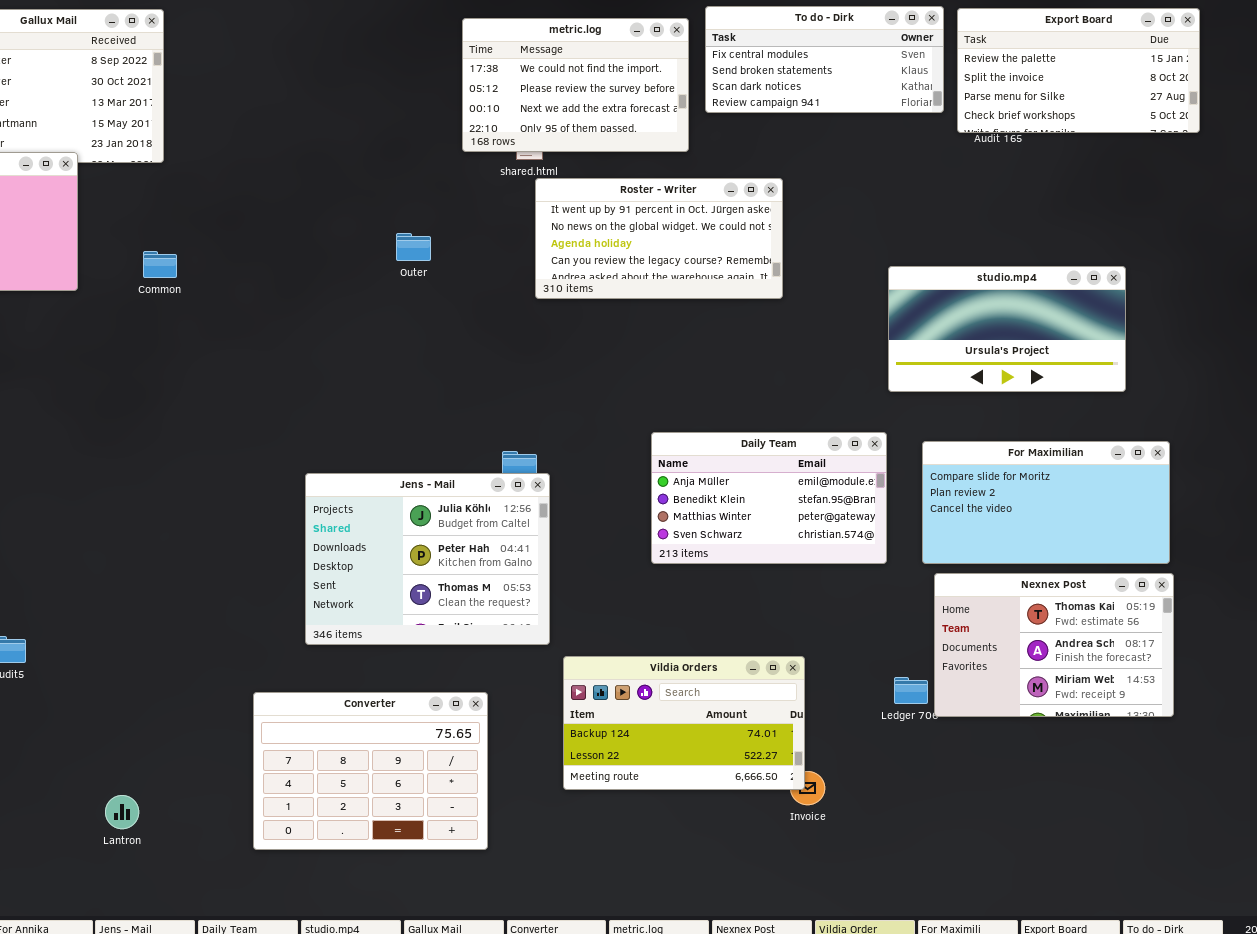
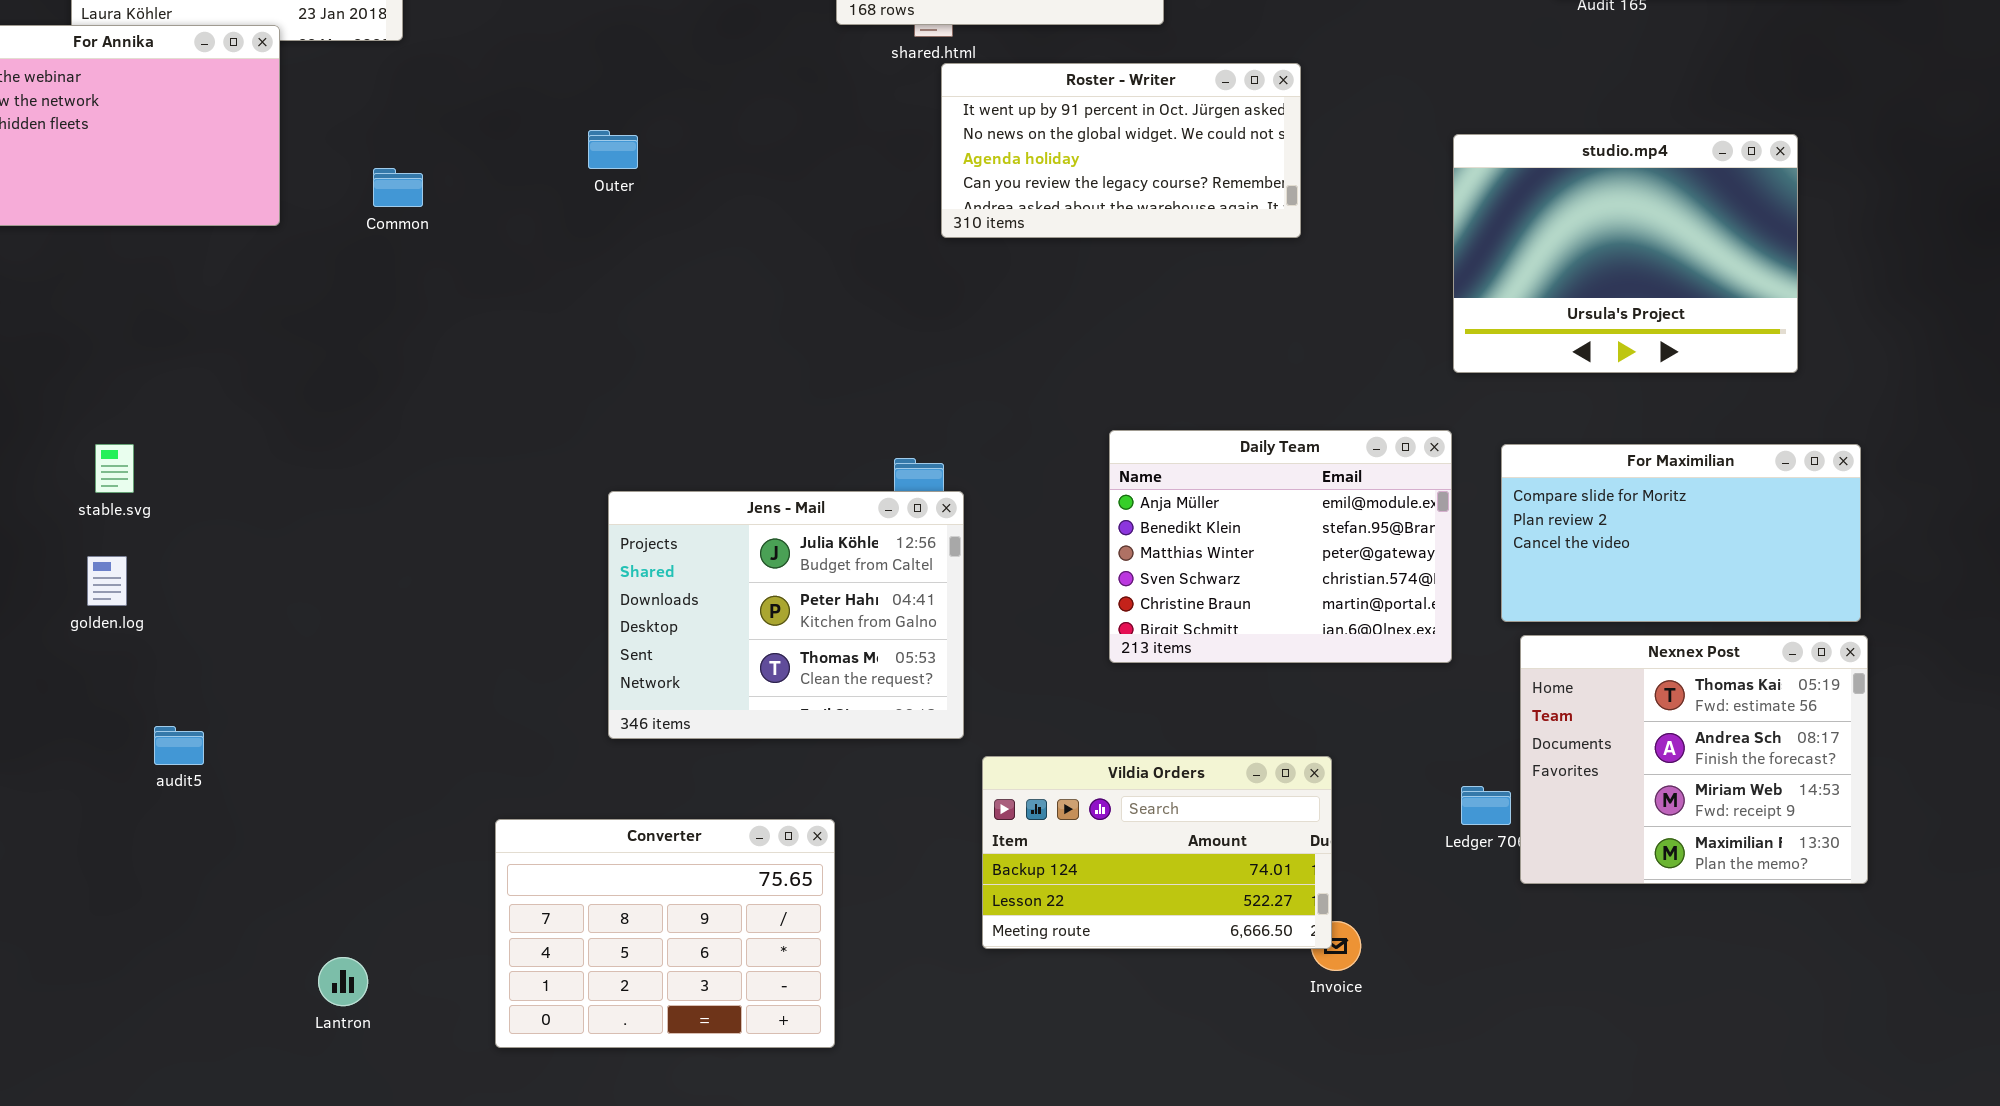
Outer: [396,233,431,261] -> [588,130,638,169], moved
studio.mp4: [888,266,1126,392] -> [1453,134,1798,373], resized
Daily Team: [651,432,887,564] -> [1109,430,1452,663], resized
Nexnex Post: [934,573,1174,717] -> [1520,635,1868,884], resized
Converter: [253,692,488,850] -> [495,819,835,1048], moved

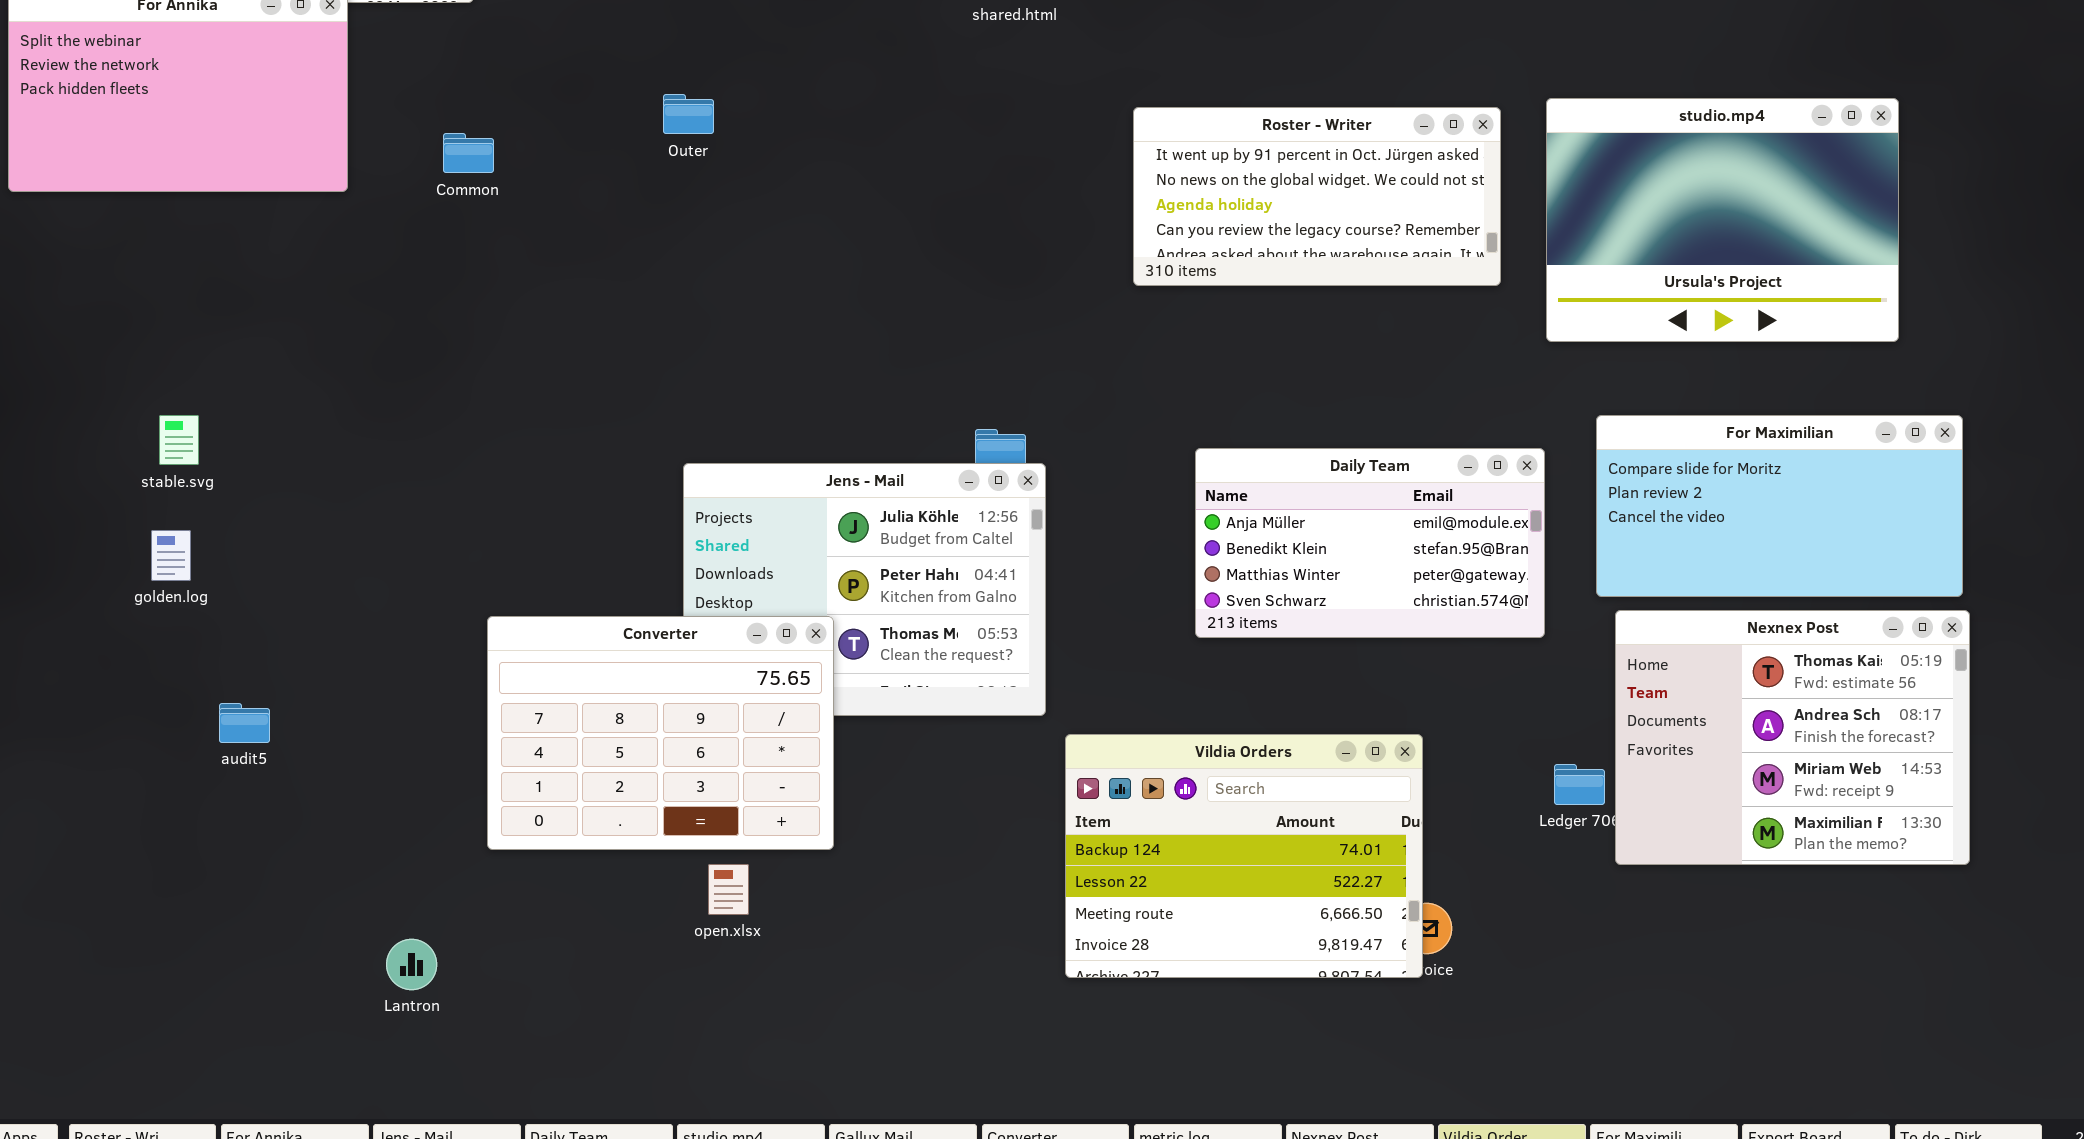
Roster - Writer: [941,63,1301,238] -> [1133,107,1501,286], moved
Daily Team: [1109,430,1452,663] -> [1195,448,1545,638], resized
Vildia Orders: [982,756,1332,949] -> [1065,734,1423,978], resized
Converter: [495,819,835,1048] -> [487,616,834,850], moved

